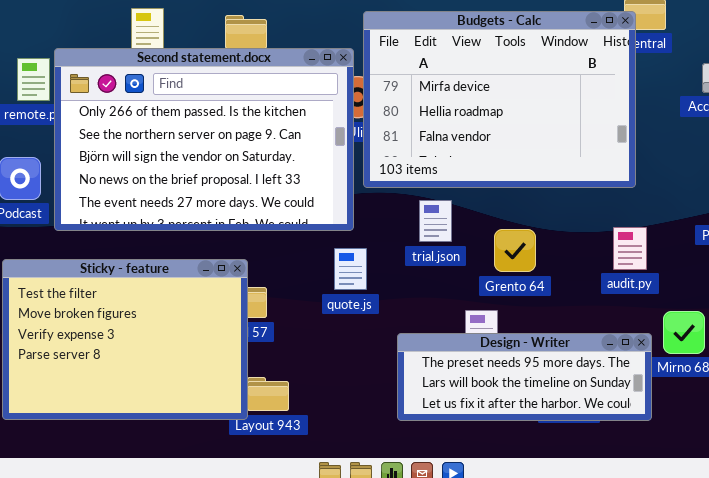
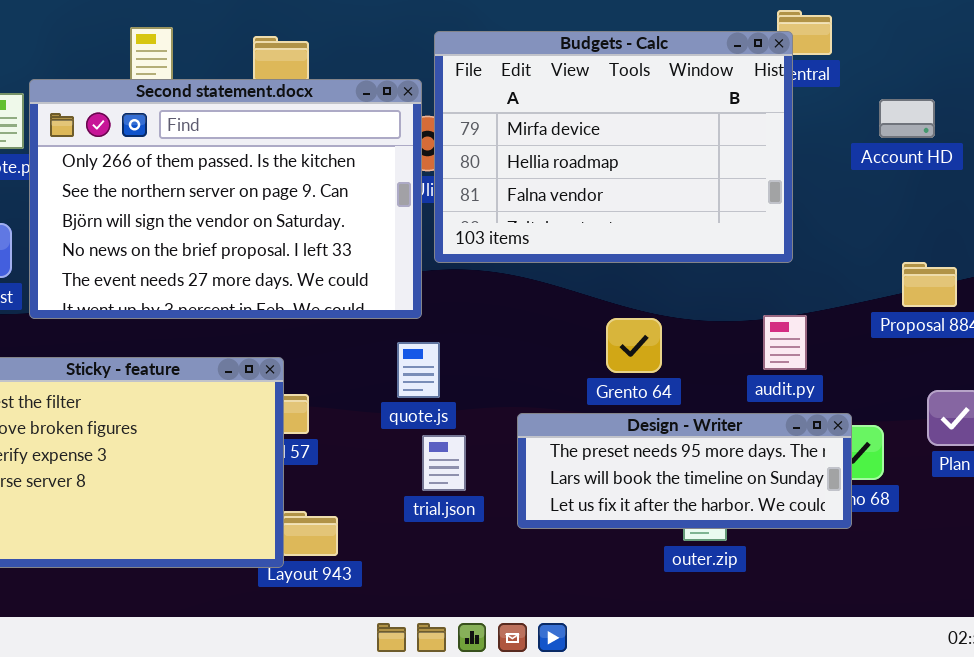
trial.json: [419,200,452,242] -> [422,435,466,491], moved
Design - Writer: [397,333,652,421] -> [517,413,852,529], moved

